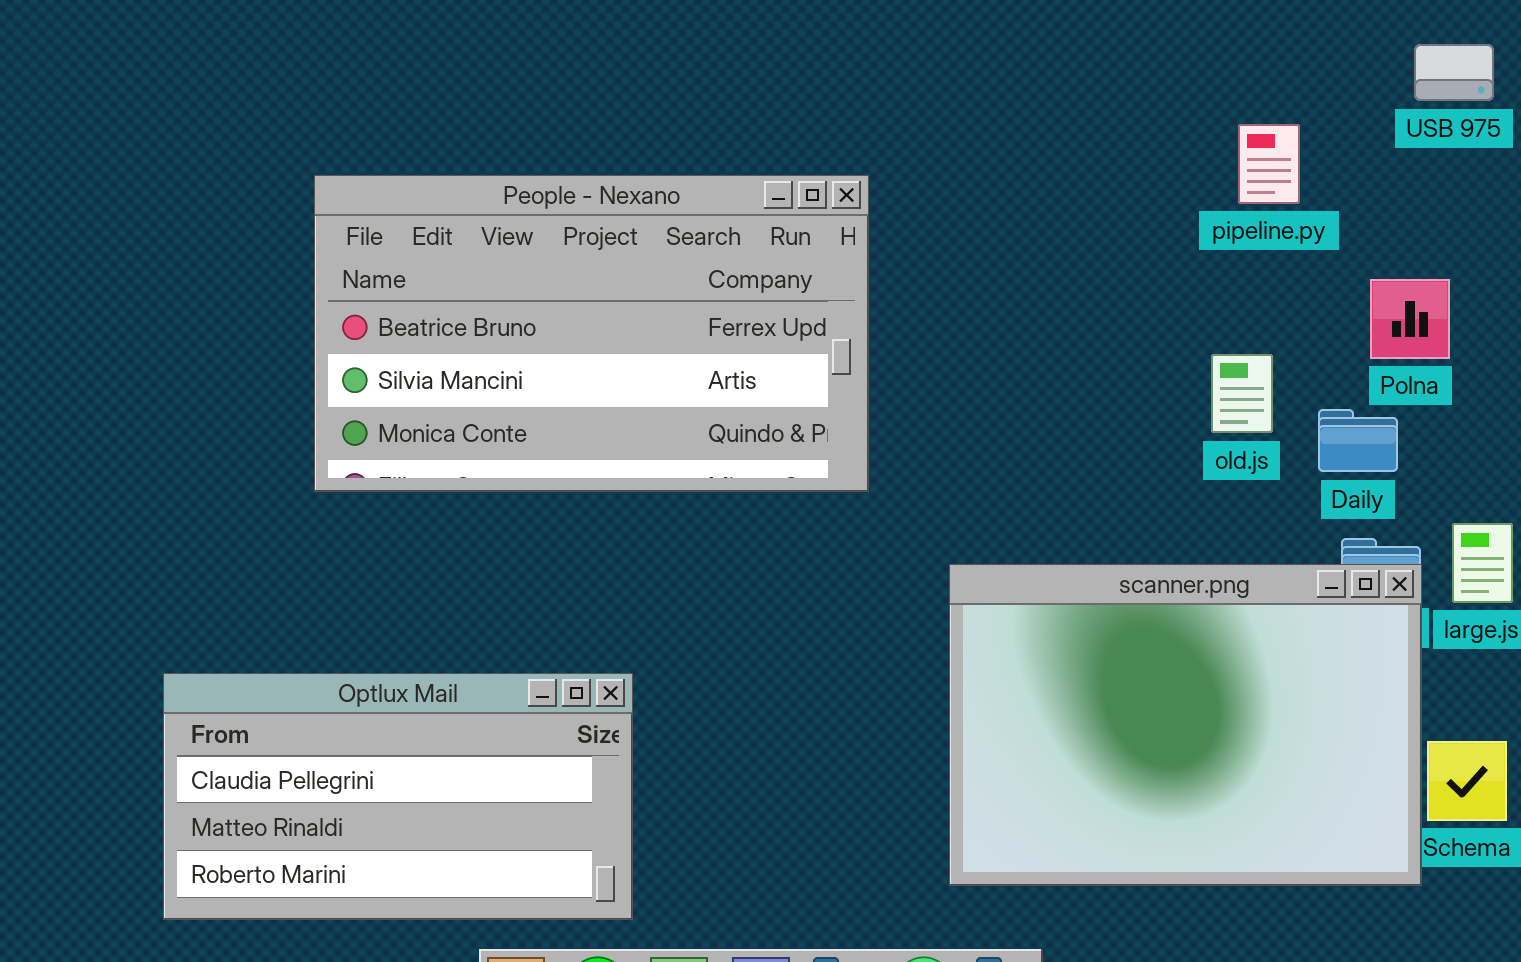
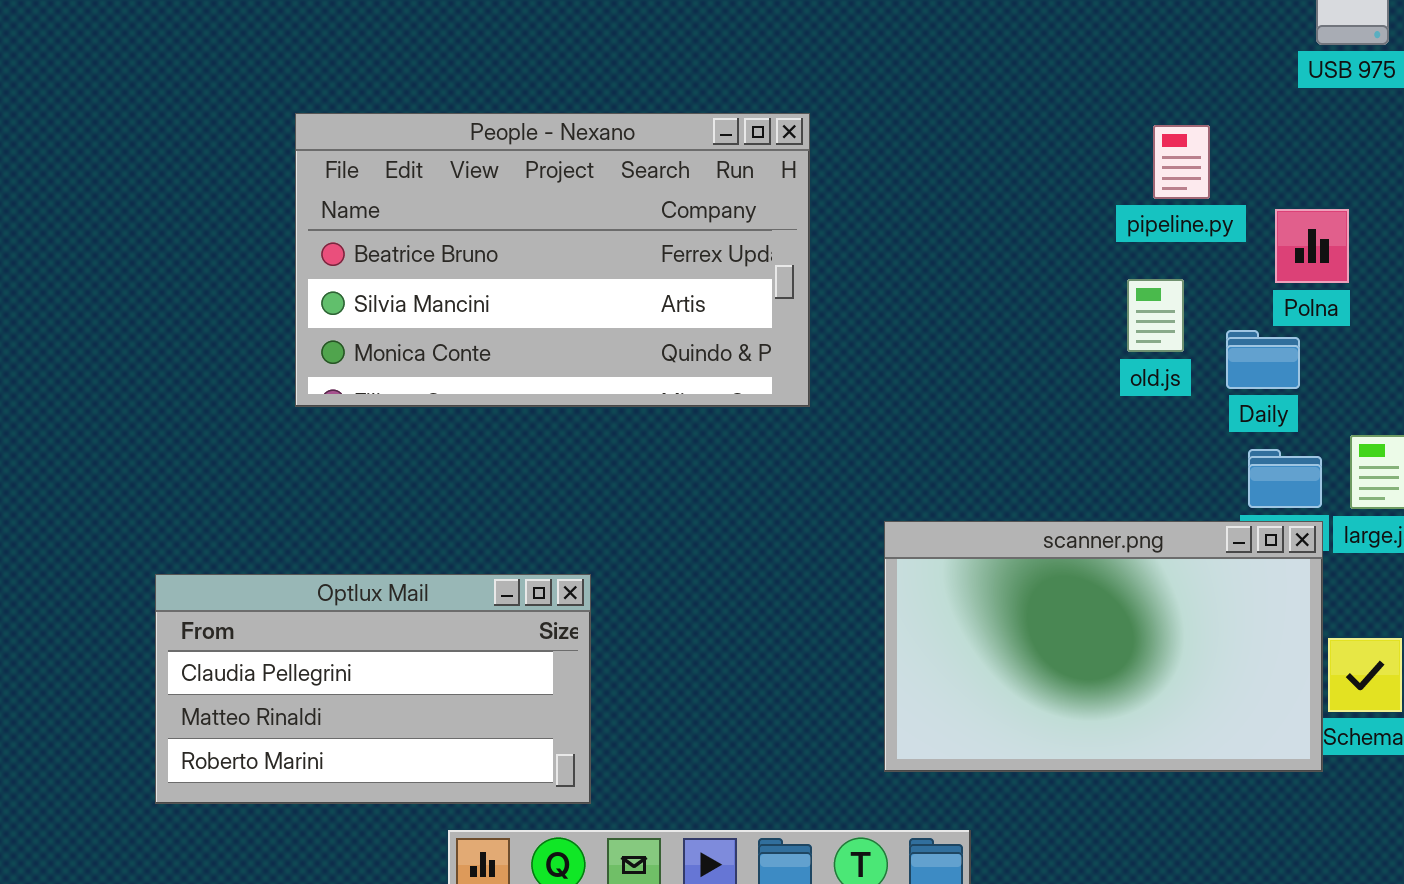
pipeline.py: [1238,124,1300,204] -> [1153,125,1210,199], moved
scanner.png: [949,564,1422,886] -> [884,521,1323,772], resized

